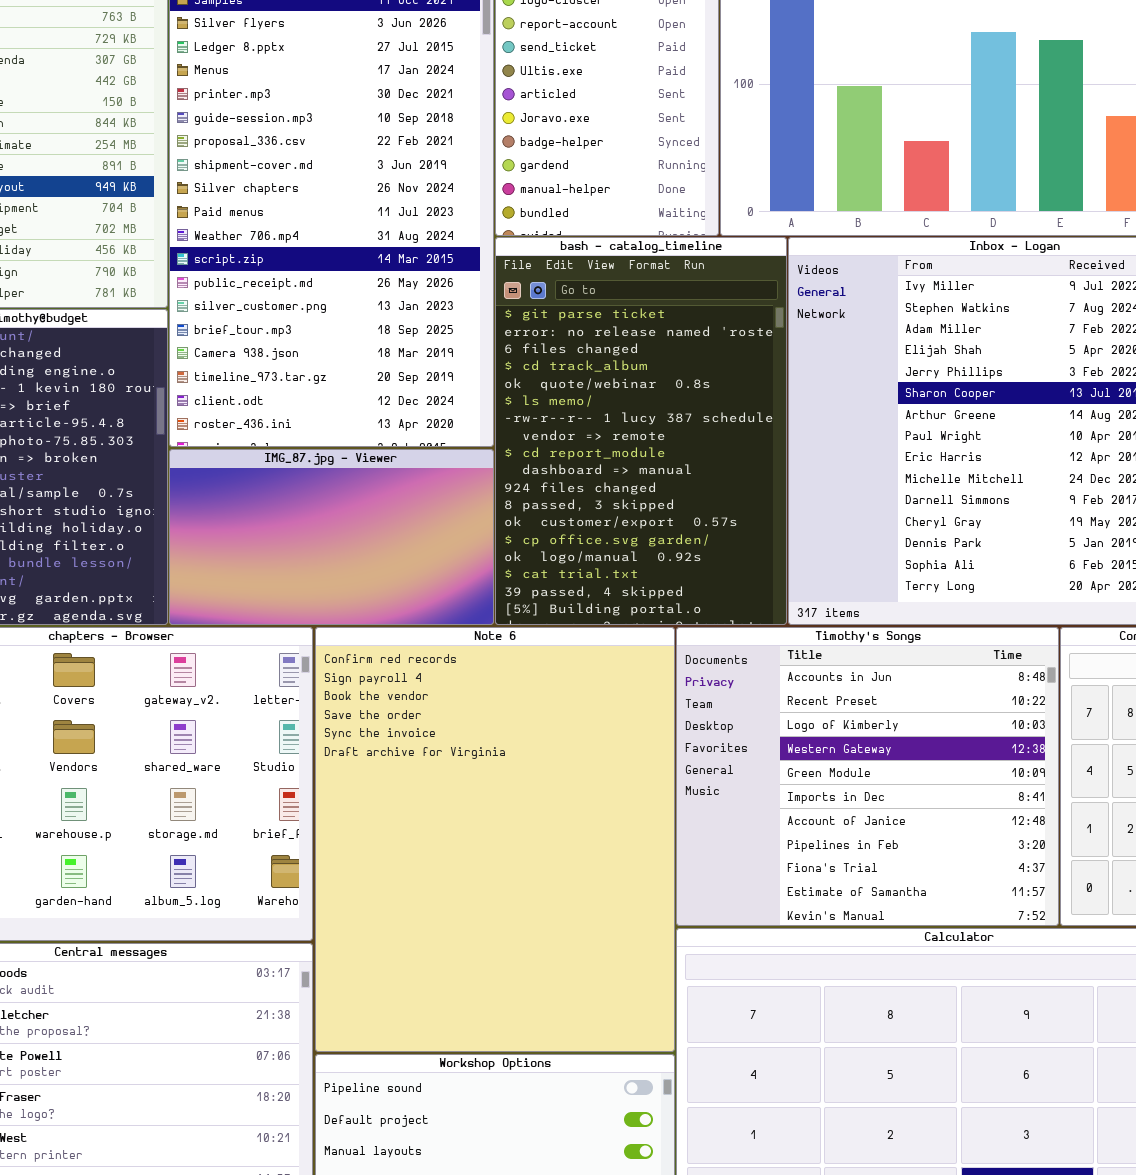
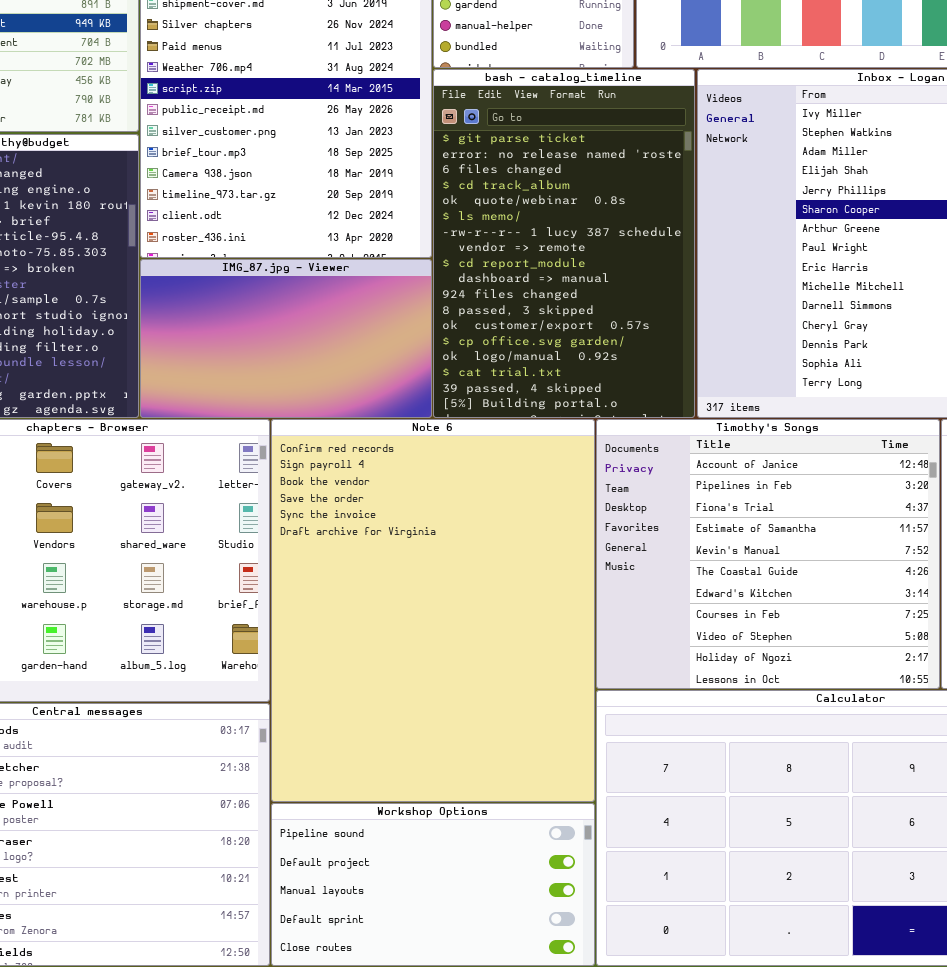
Timothy's Songs: [676,627,1059,926] -> [596,419,940,689], scrolled down 6 rows

